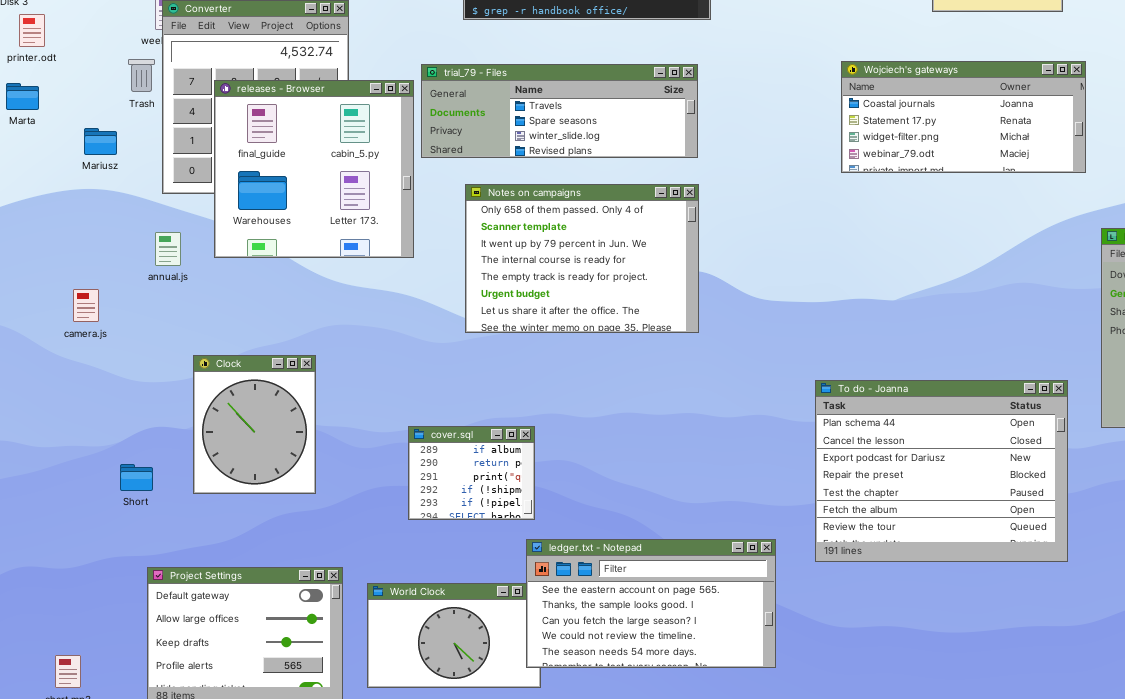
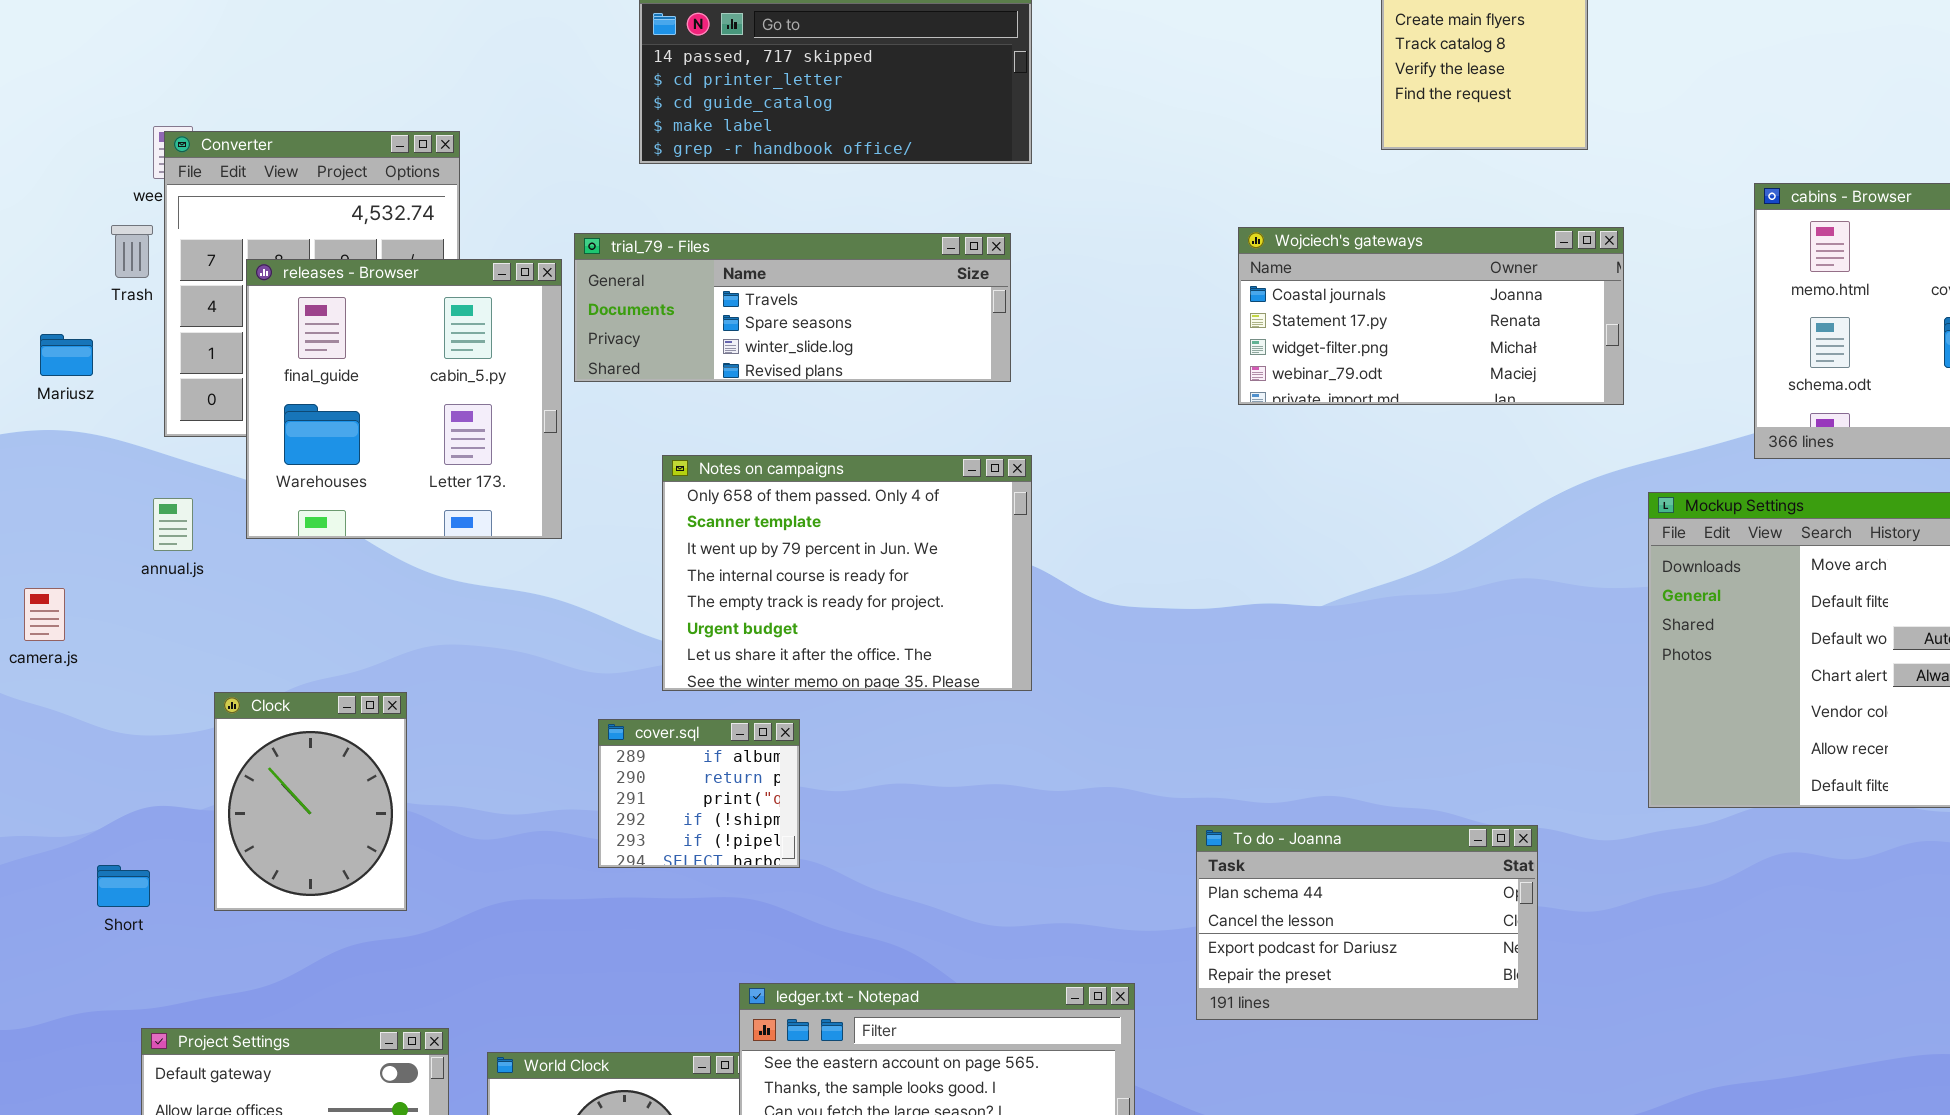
Notes on campaigns: [465,184,699,333] -> [662,455,1032,691], moved
To do - Joanna: [815,380,1068,562] -> [1196,825,1538,1020], resized
cover.sql: [408,426,535,520] -> [598,719,800,868], moved

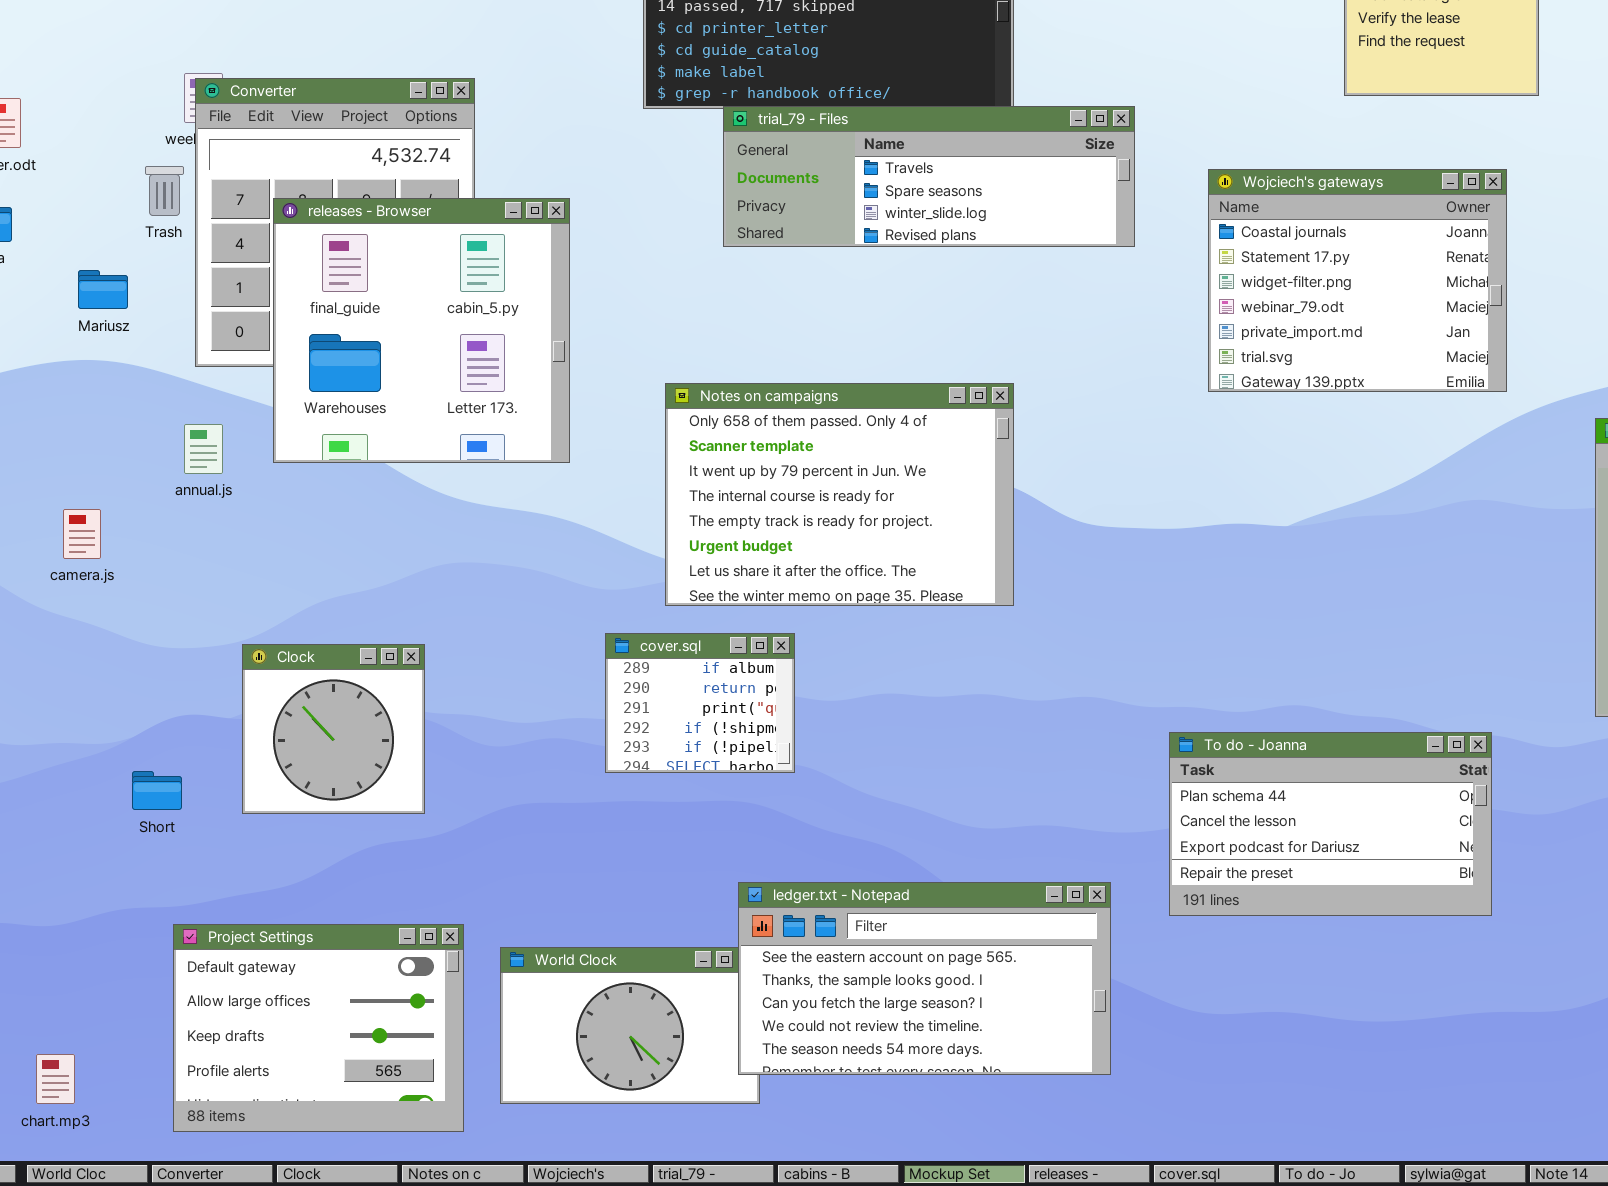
Wojciech's gateways: [1238,227,1624,405] -> [1208,169,1507,392], resized
trial_79 - Files: [574,233,1011,382] -> [723,106,1135,247], moved
Clock: [214,692,407,911] -> [242,644,425,814], resized

